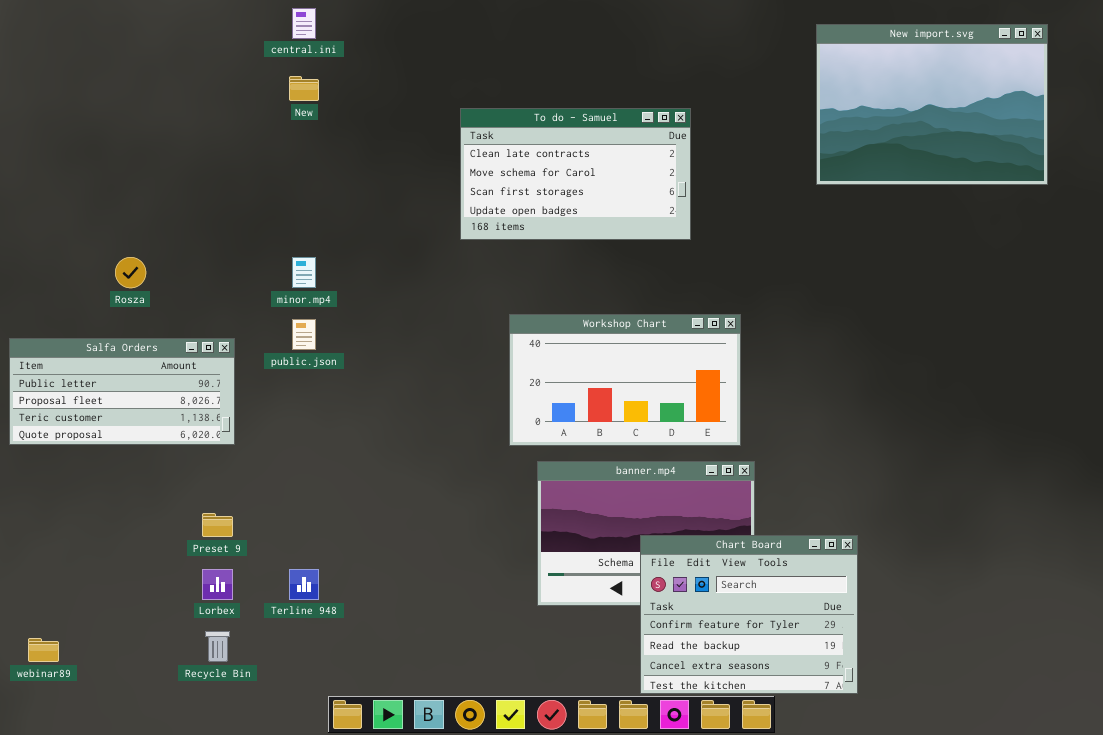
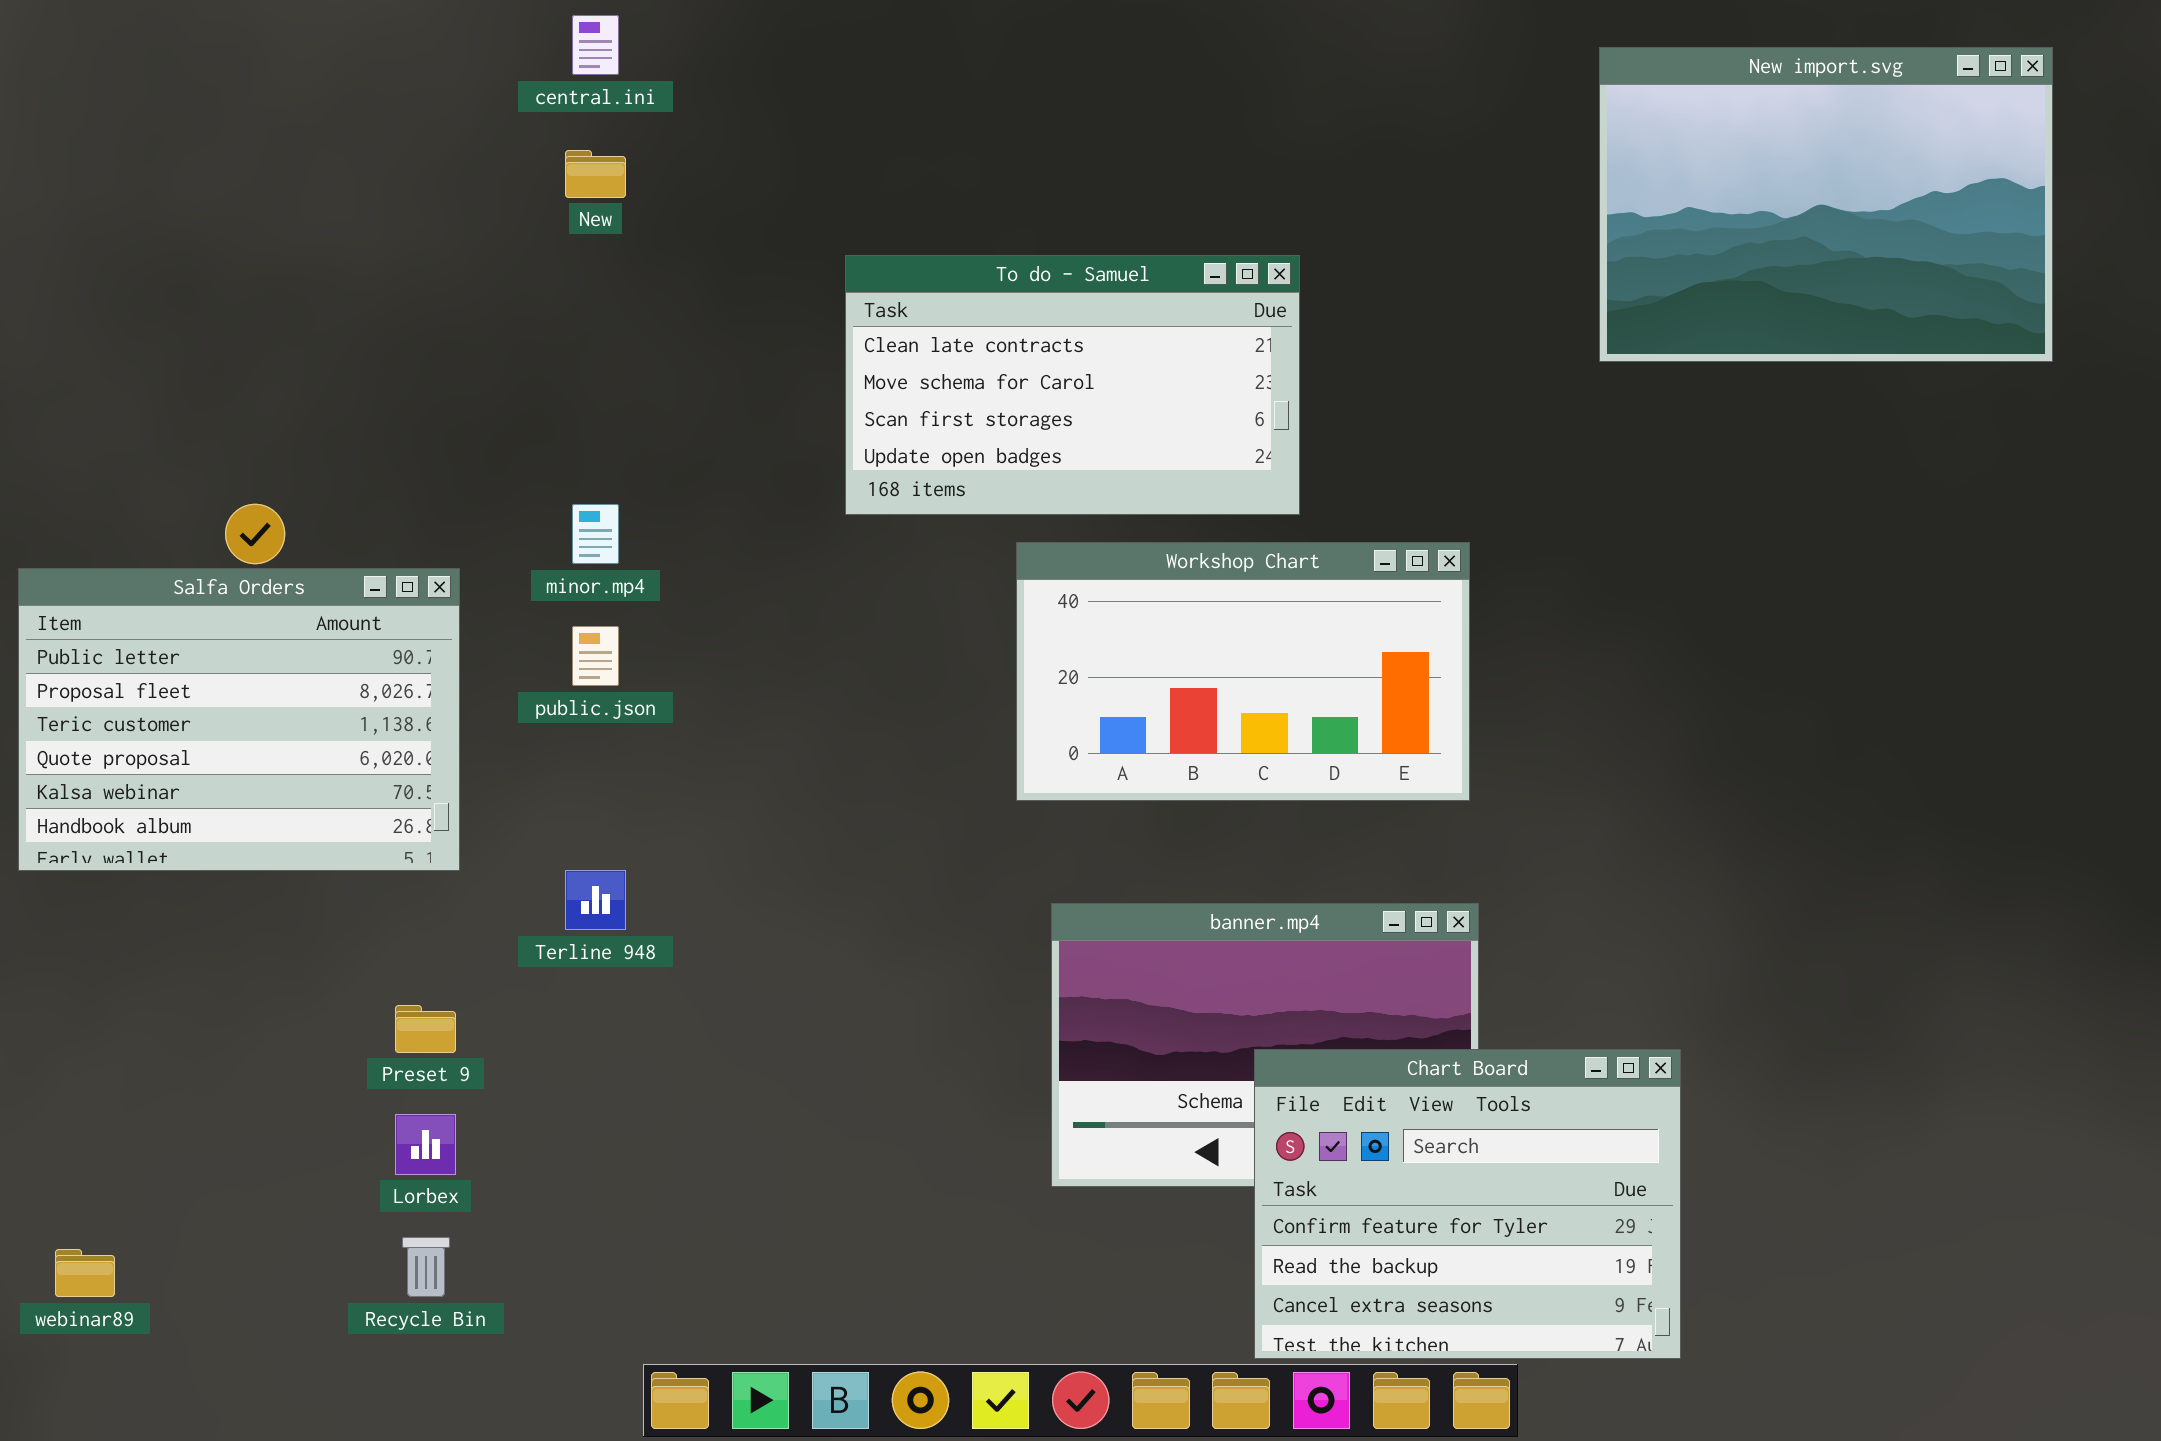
To do - Samuel: [460,108,691,240] -> [845,255,1300,515], moved
Workshop Chart: [509,314,741,446] -> [1016,542,1470,801], moved
Salfa Orders: [9,338,235,445] -> [18,568,460,871], resized
Terline 948: [289,569,319,600] -> [565,870,626,930], moved

